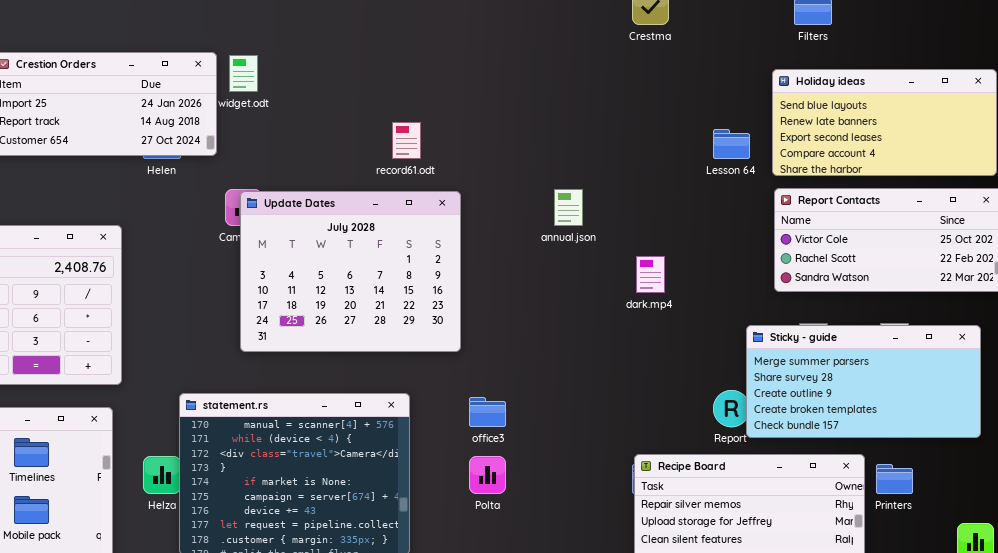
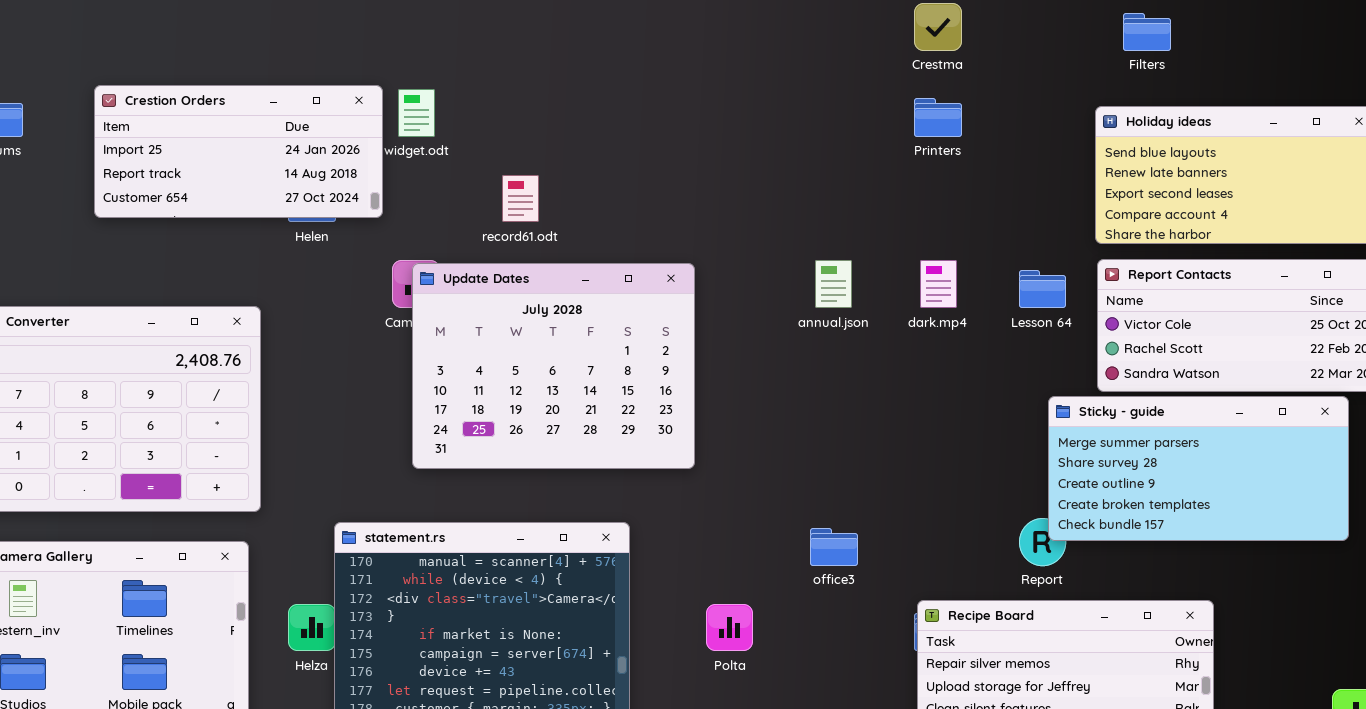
record61.odt: [392,122,421,159] -> [502,175,539,222], moved
Lesson 64: [713,129,750,159] -> [1019,270,1066,308], moved
dark.mp4: [636,256,665,293] -> [920,260,957,308], moved
Sticky - guide: [746,325,981,438] -> [1048,396,1349,541], moved
office3: [469,397,506,427] -> [810,528,858,566], moved
Printers: [876,464,913,494] -> [914,98,962,137], moved

